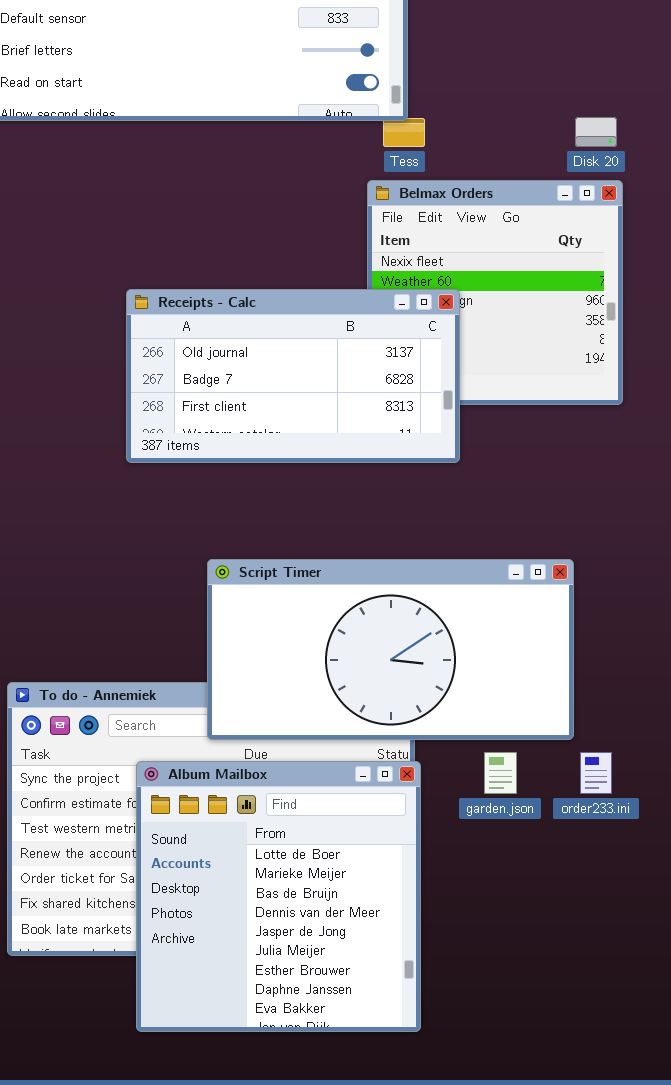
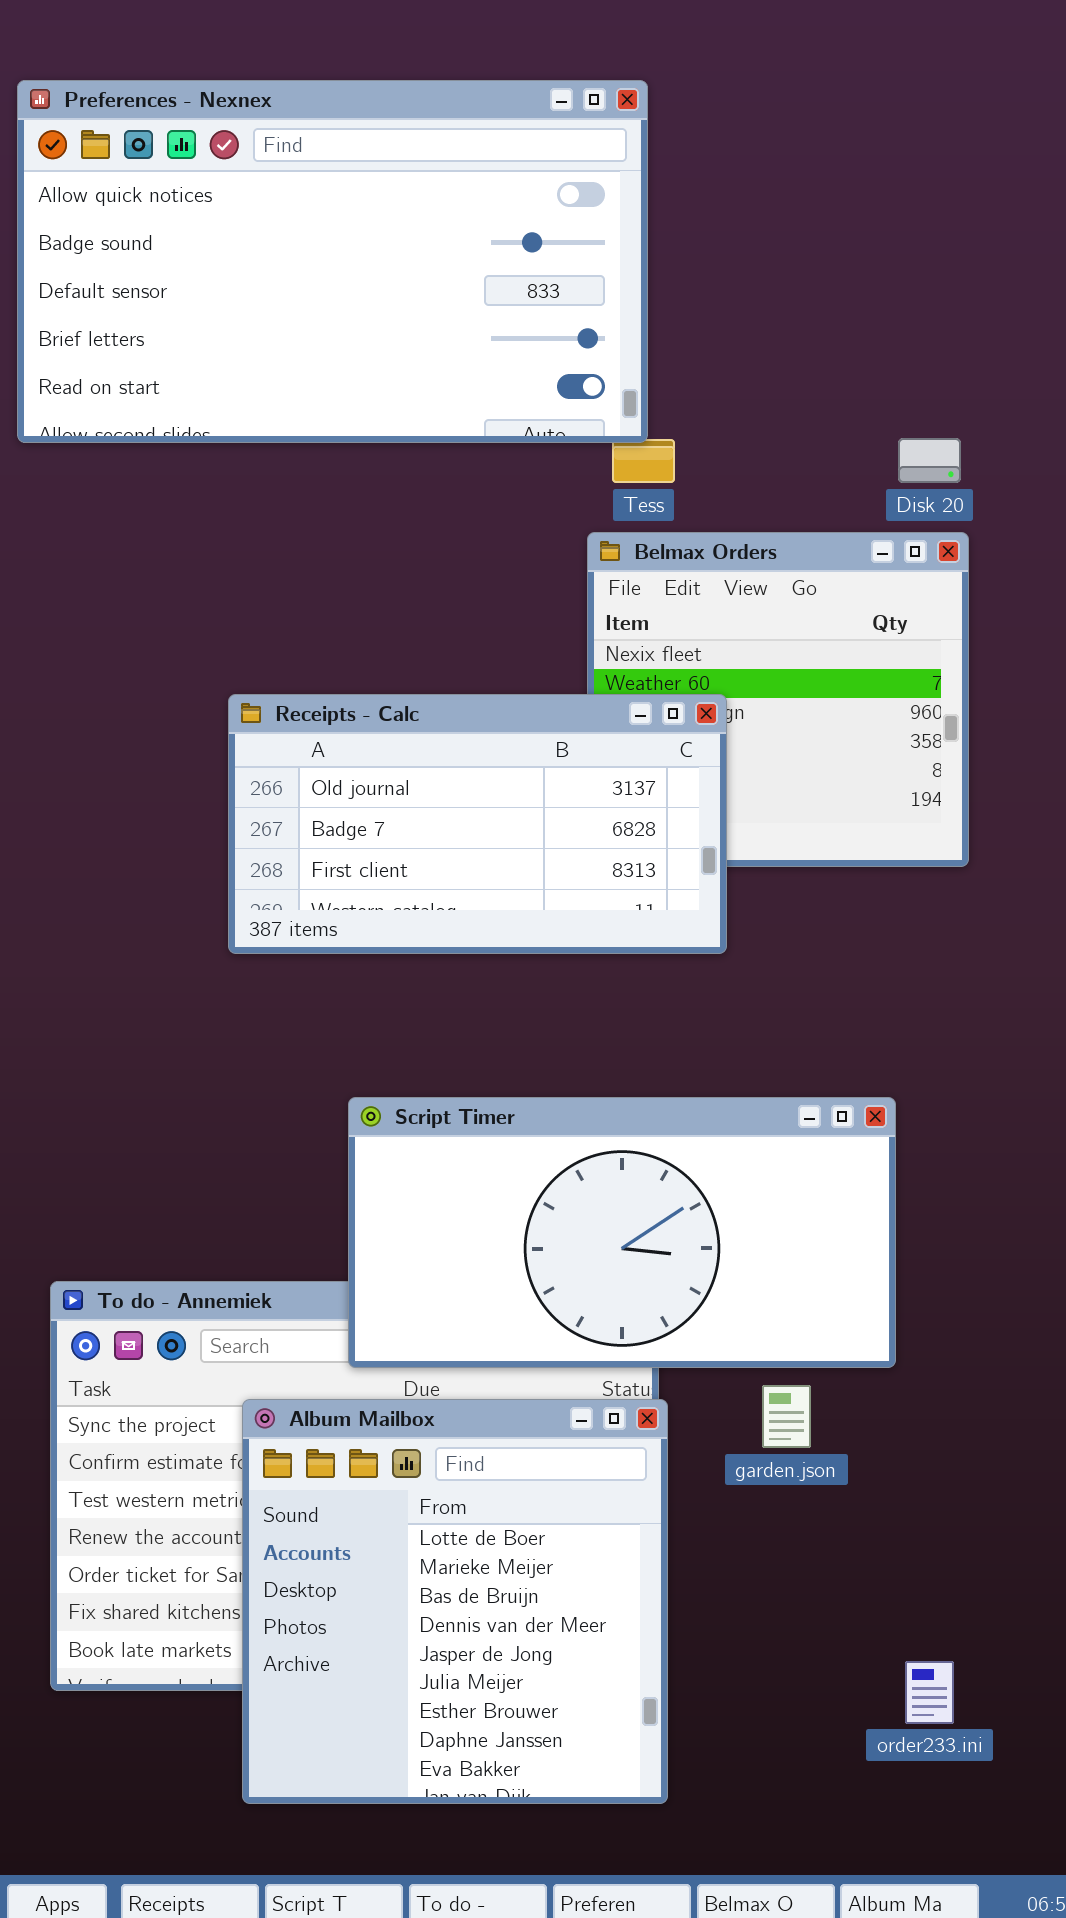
order233.ini: [580,752,612,794] -> [905,1661,954,1724], moved

